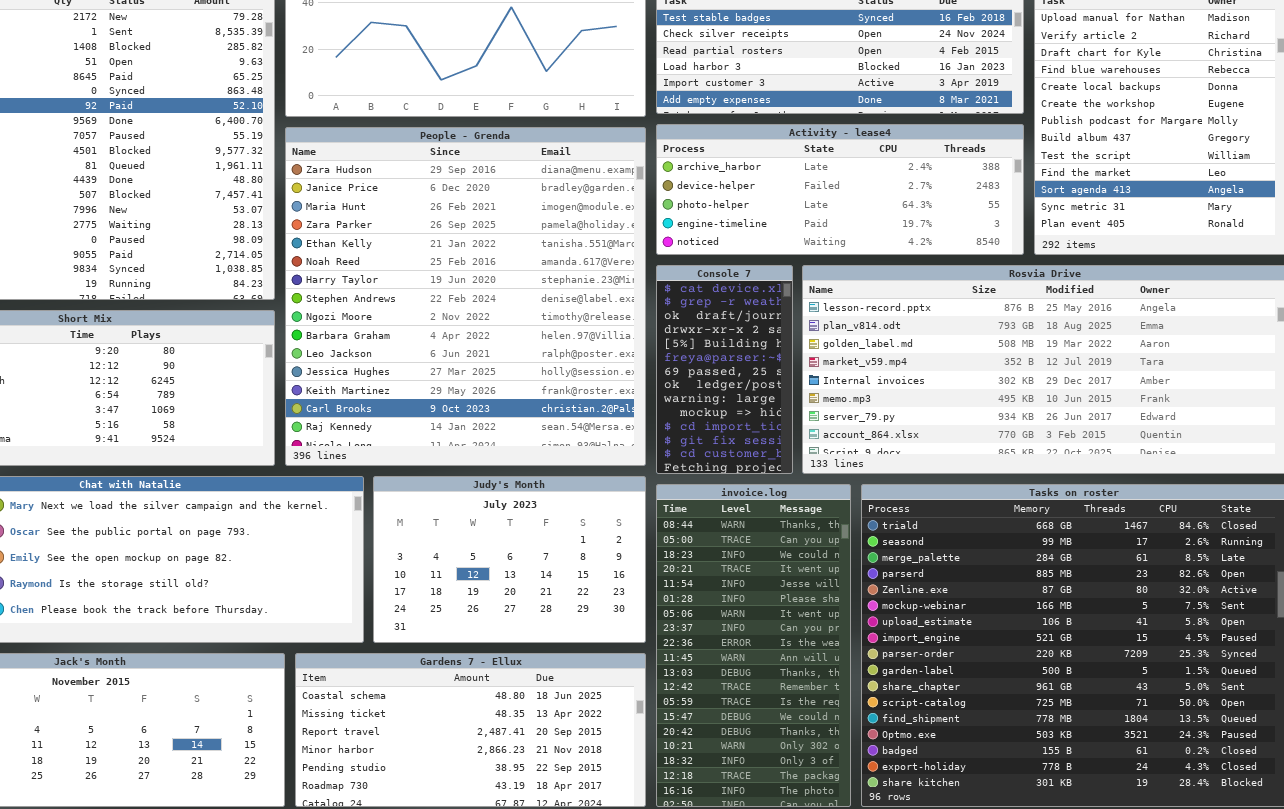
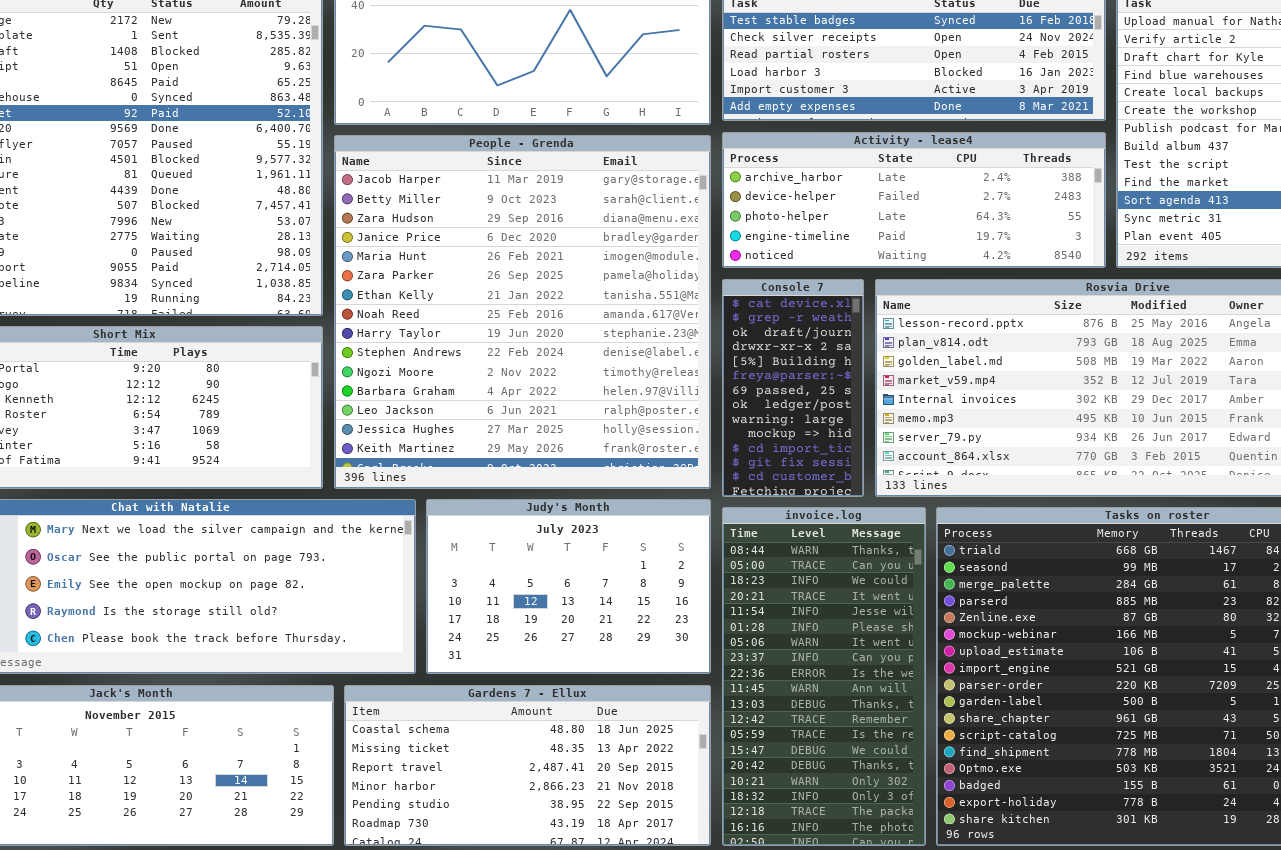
People - Grenda: [285,127,646,466] -> [334,135,711,489], scrolled up 2 rows

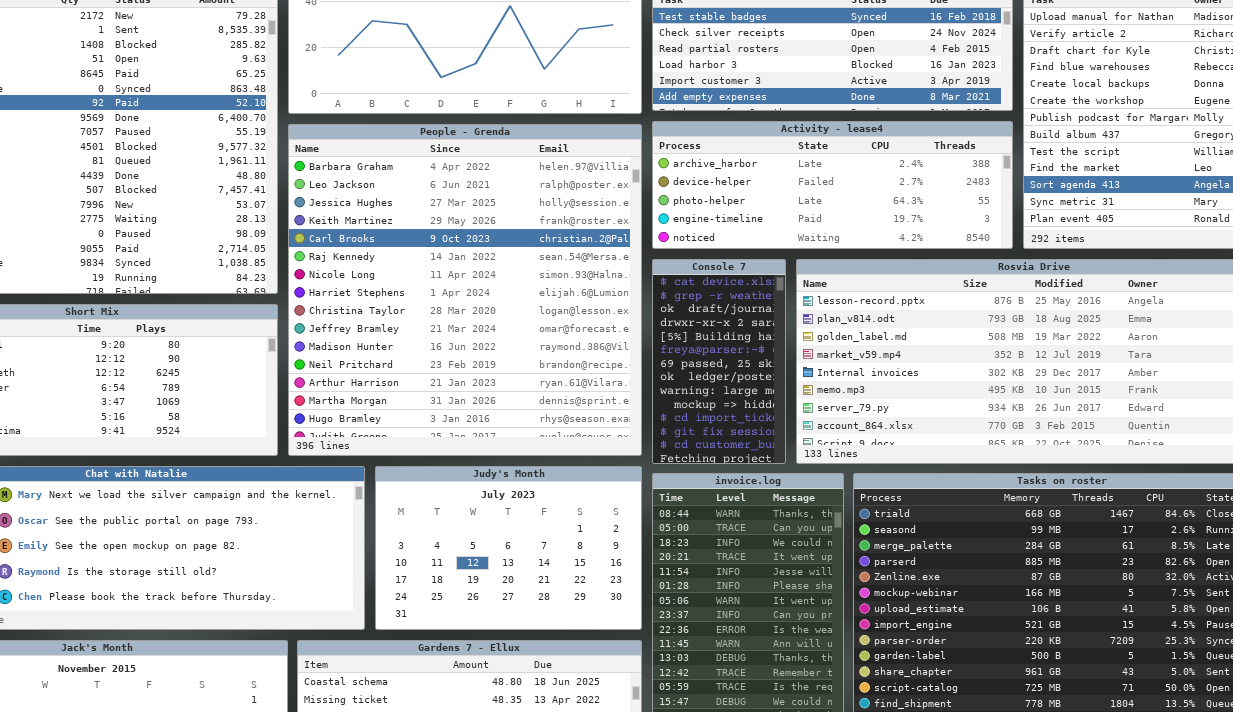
People - Grenda: [334,135,711,489] -> [288,124,642,456], scrolled down 11 rows

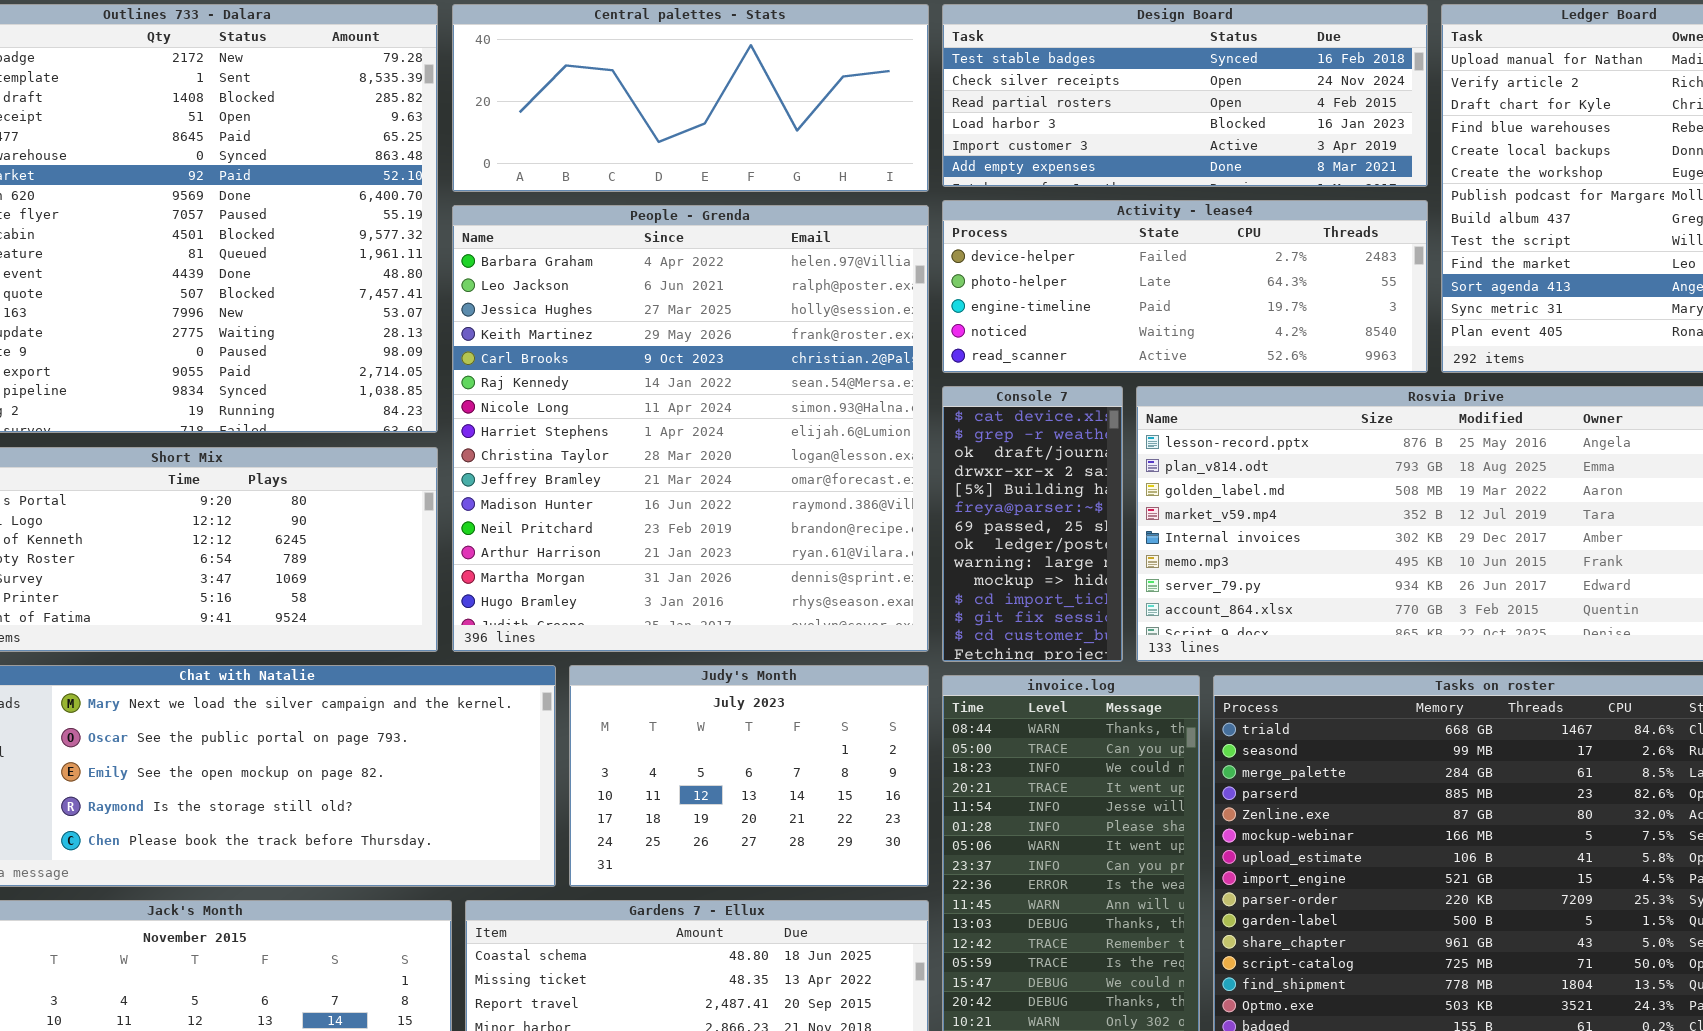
Activity - lease4: [652,121,1013,249] -> [942,200,1428,373], scrolled down 1 row

